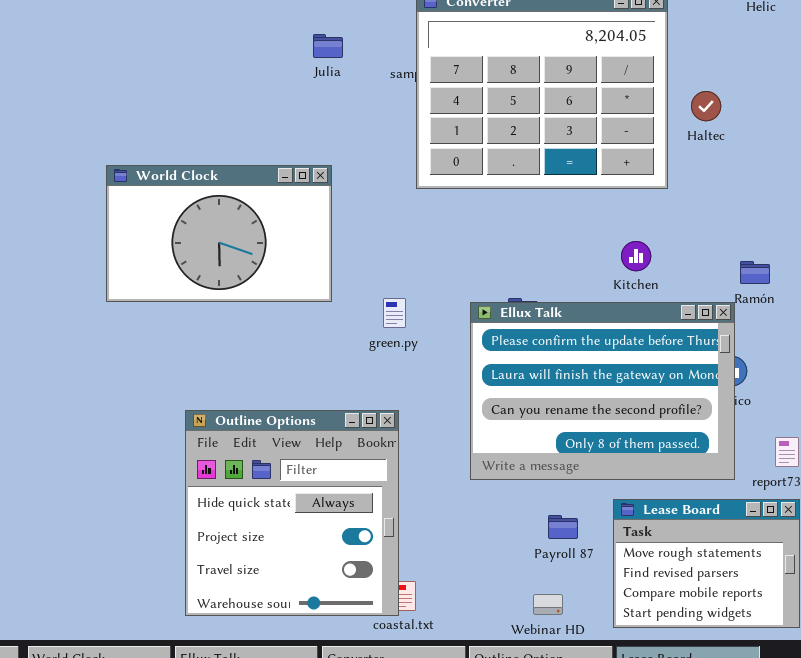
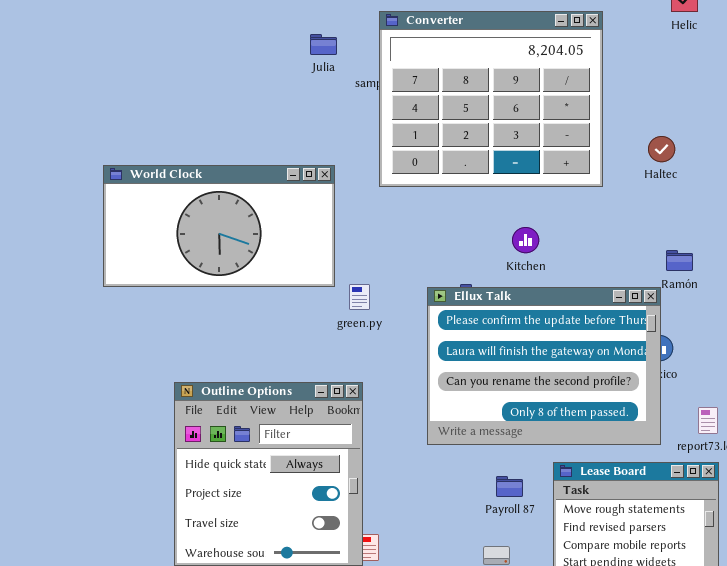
Julia: [313,34,343,58] -> [310,34,337,55], moved
Haltec: [691,91,721,121] -> [648,136,675,162], moved
World Clock: [106,165,332,302] -> [103,165,335,287], resized
Kitchen: [621,241,651,271] -> [512,227,539,253], moved

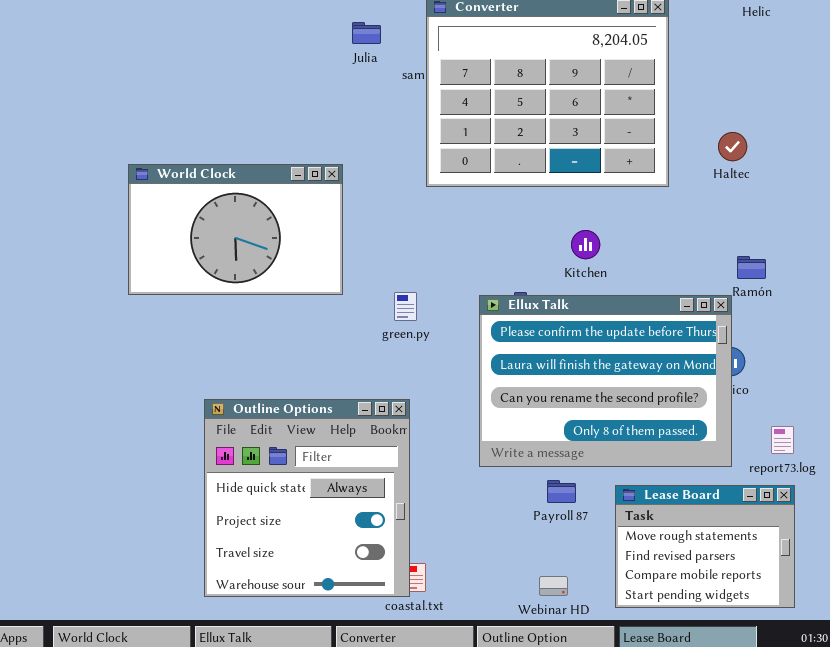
World Clock: [103,165,335,287] -> [128,164,343,295], resized
Payroll 87: [496,476,523,497] -> [547,480,576,503], moved

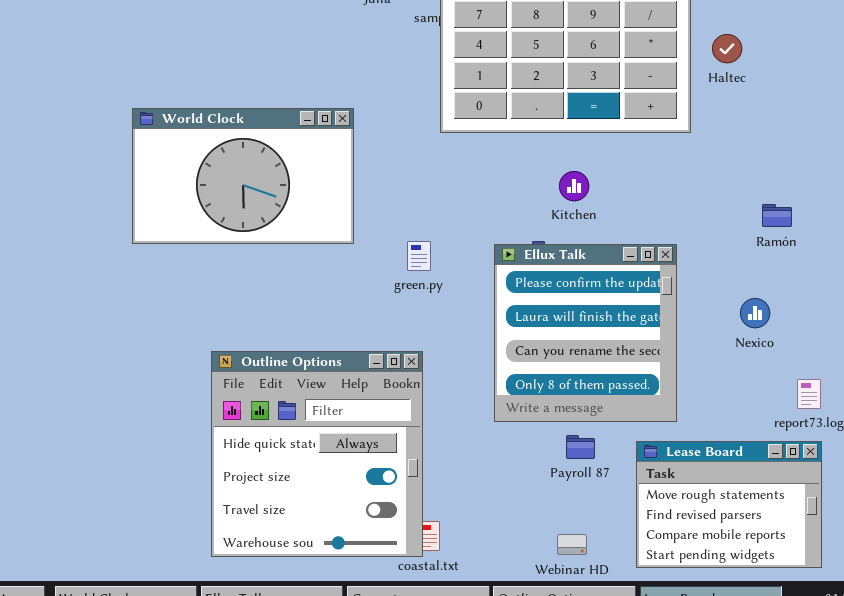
Haltec: [718,132,747,161] -> [712,34,742,63], moved
Kitchen: [571,230,600,259] -> [559,171,589,201], moved
Ellux Talk: [479,295,732,467] -> [494,244,677,422], resized

